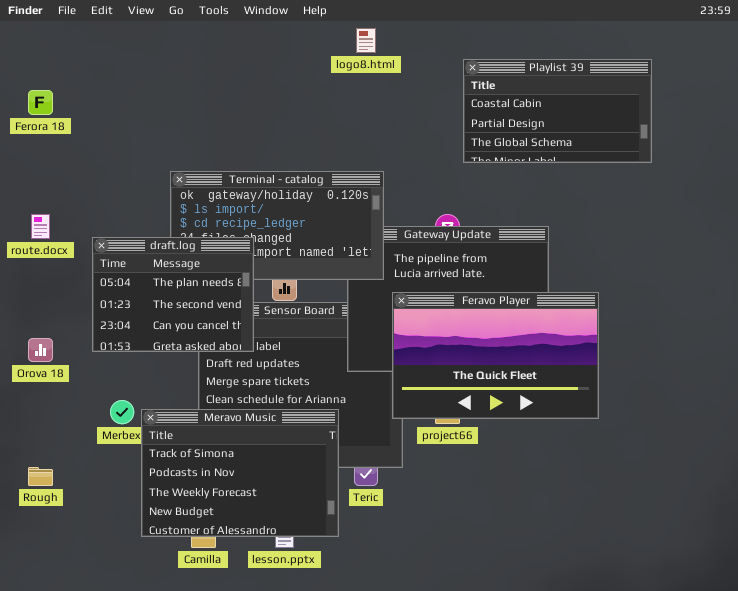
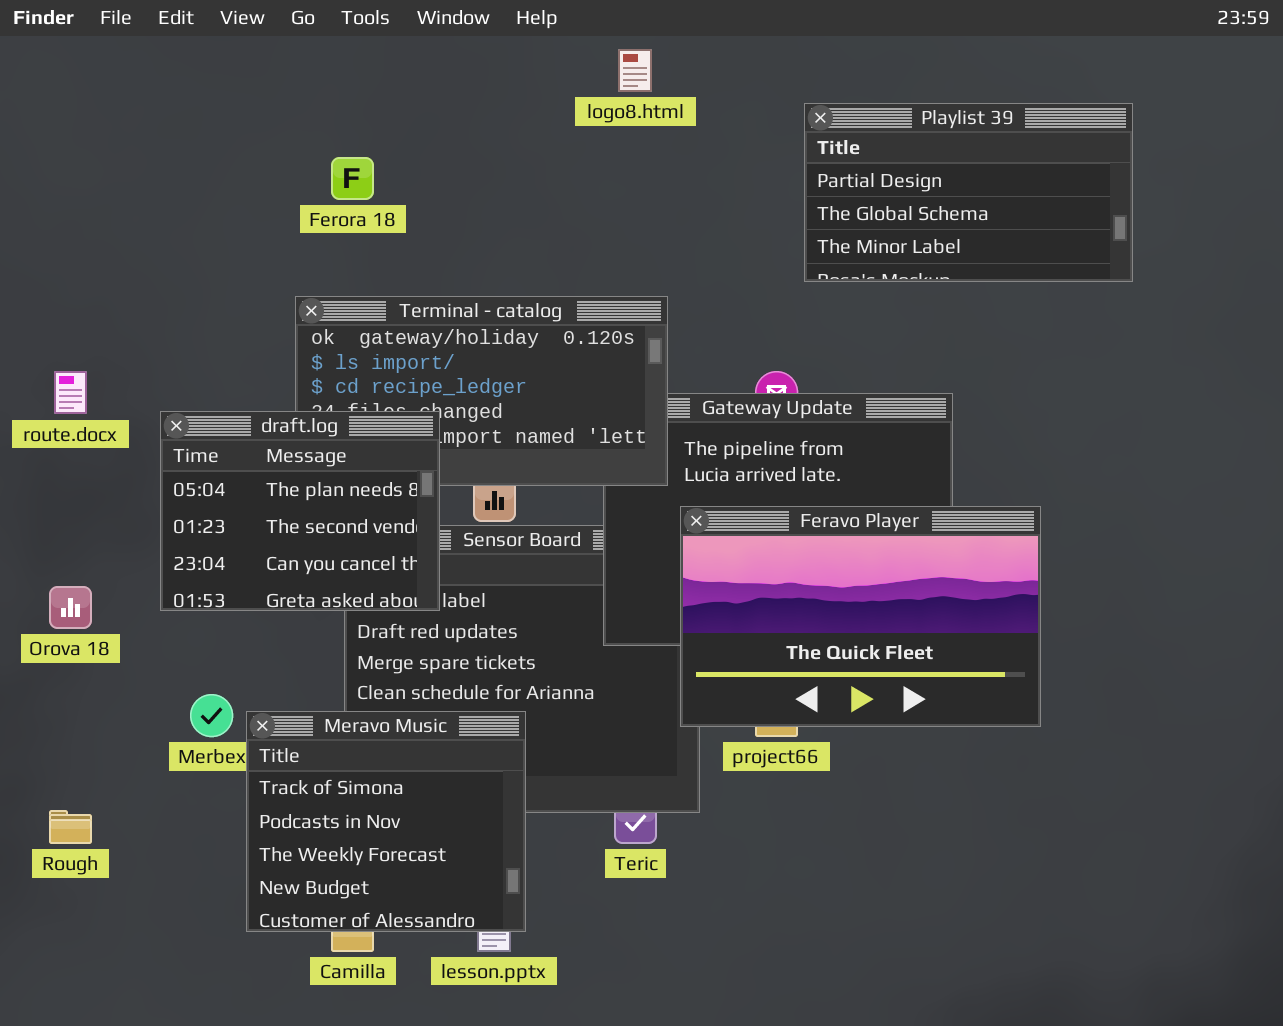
Playlist 39: [463,59,652,163] -> [804,103,1133,282], scrolled down 1 row
Ferora 18: [28,90,53,115] -> [331,157,374,200], moved
Meravo Music: [141,409,339,537] -> [246,711,526,932], resized

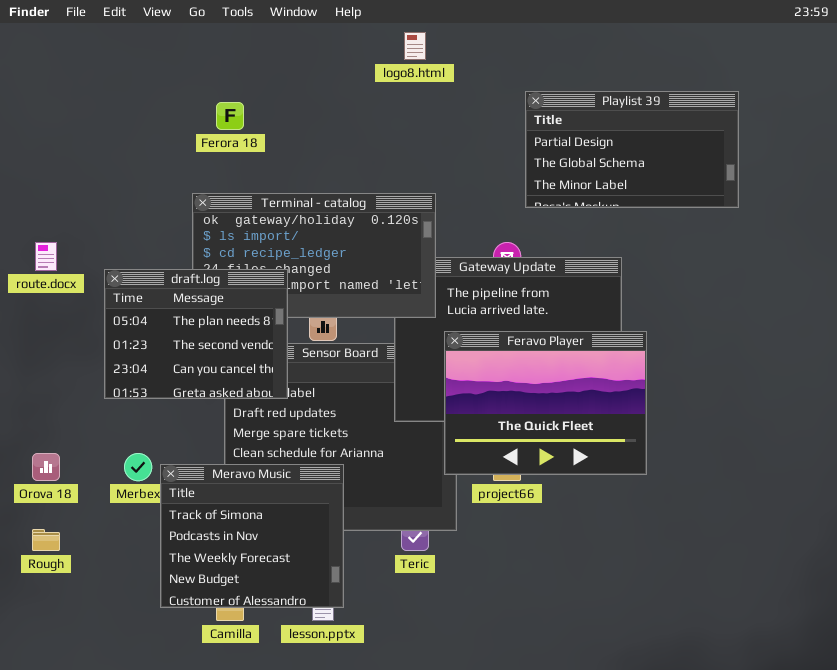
Playlist 39: [804,103,1133,282] -> [525,91,739,208], moved
Feravo Player: [680,506,1041,727] -> [444,331,647,475], resized
Orova 18: [49,586,92,629] -> [32,453,60,481], moved

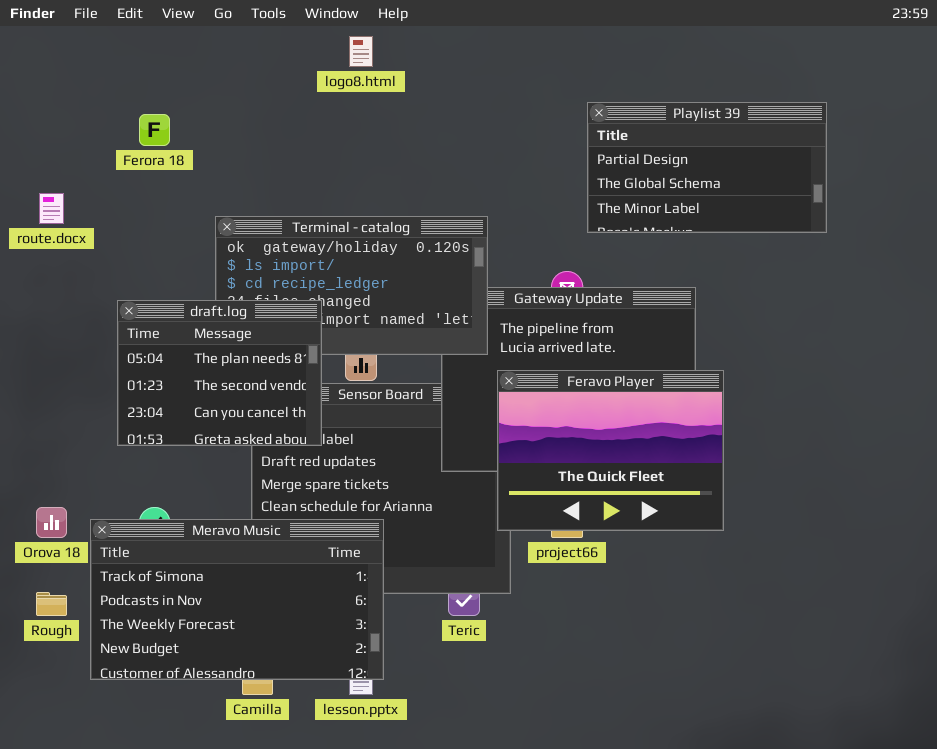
logo8.html: [404,32,426,60] -> [349,36,373,67], moved
Ferora 18: [216,102,244,130] -> [139,114,170,146], moved
route.docx: [35,242,57,271] -> [39,193,64,224], moved
Meravo Music: [160,464,344,608] -> [90,519,384,680], resized

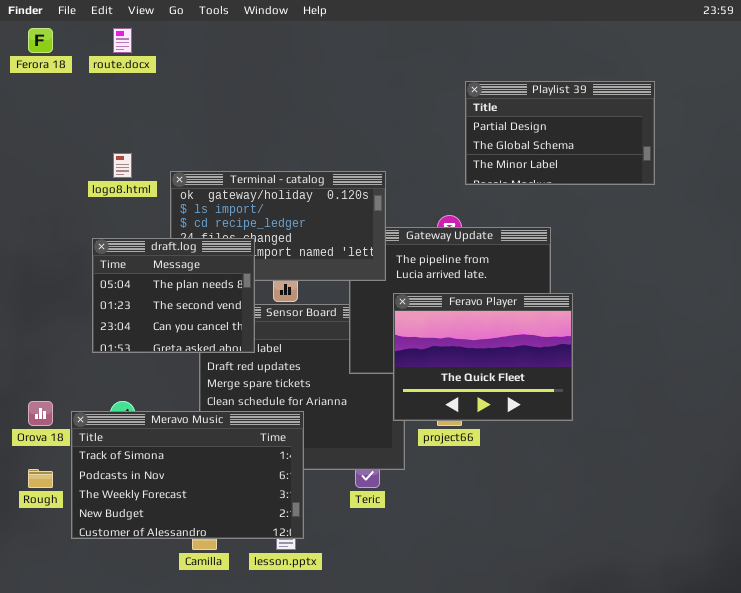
logo8.html: [349,36,373,67] -> [113,153,132,178], moved
Ferora 18: [139,114,170,146] -> [28,28,53,53], moved
route.docx: [39,193,64,224] -> [113,28,132,53], moved

